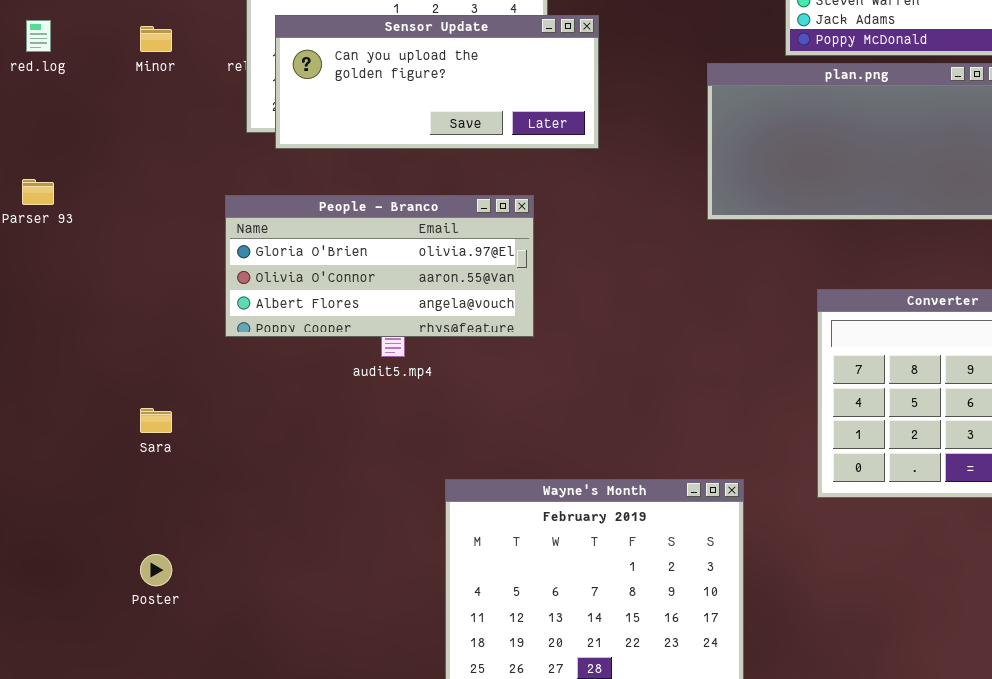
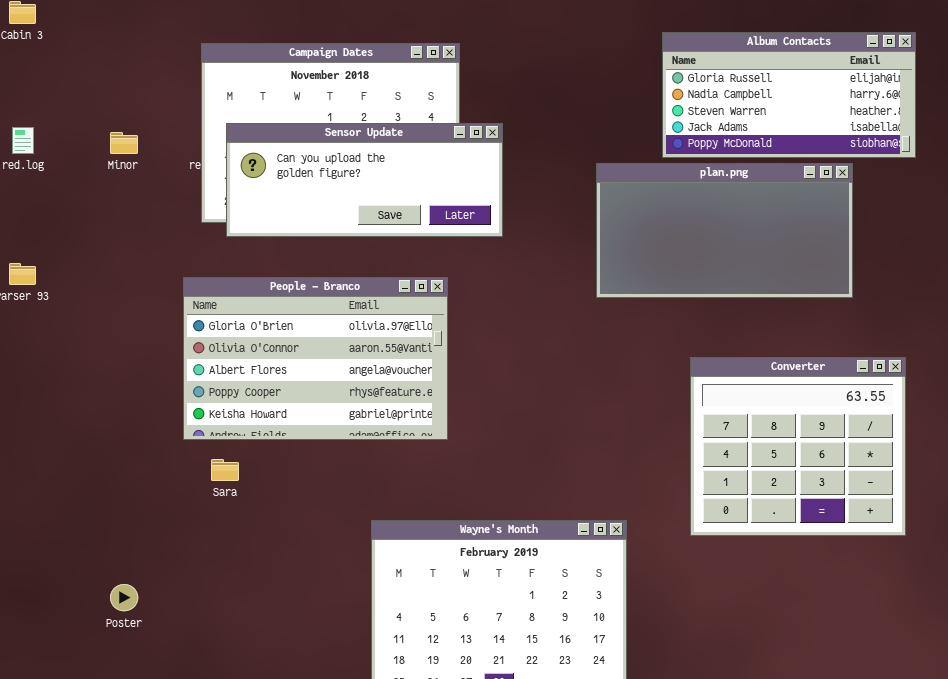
People - Branco: [225,195,534,337] -> [183,277,448,440], resized
Sara: [140,408,172,433] -> [211,459,239,481], moved

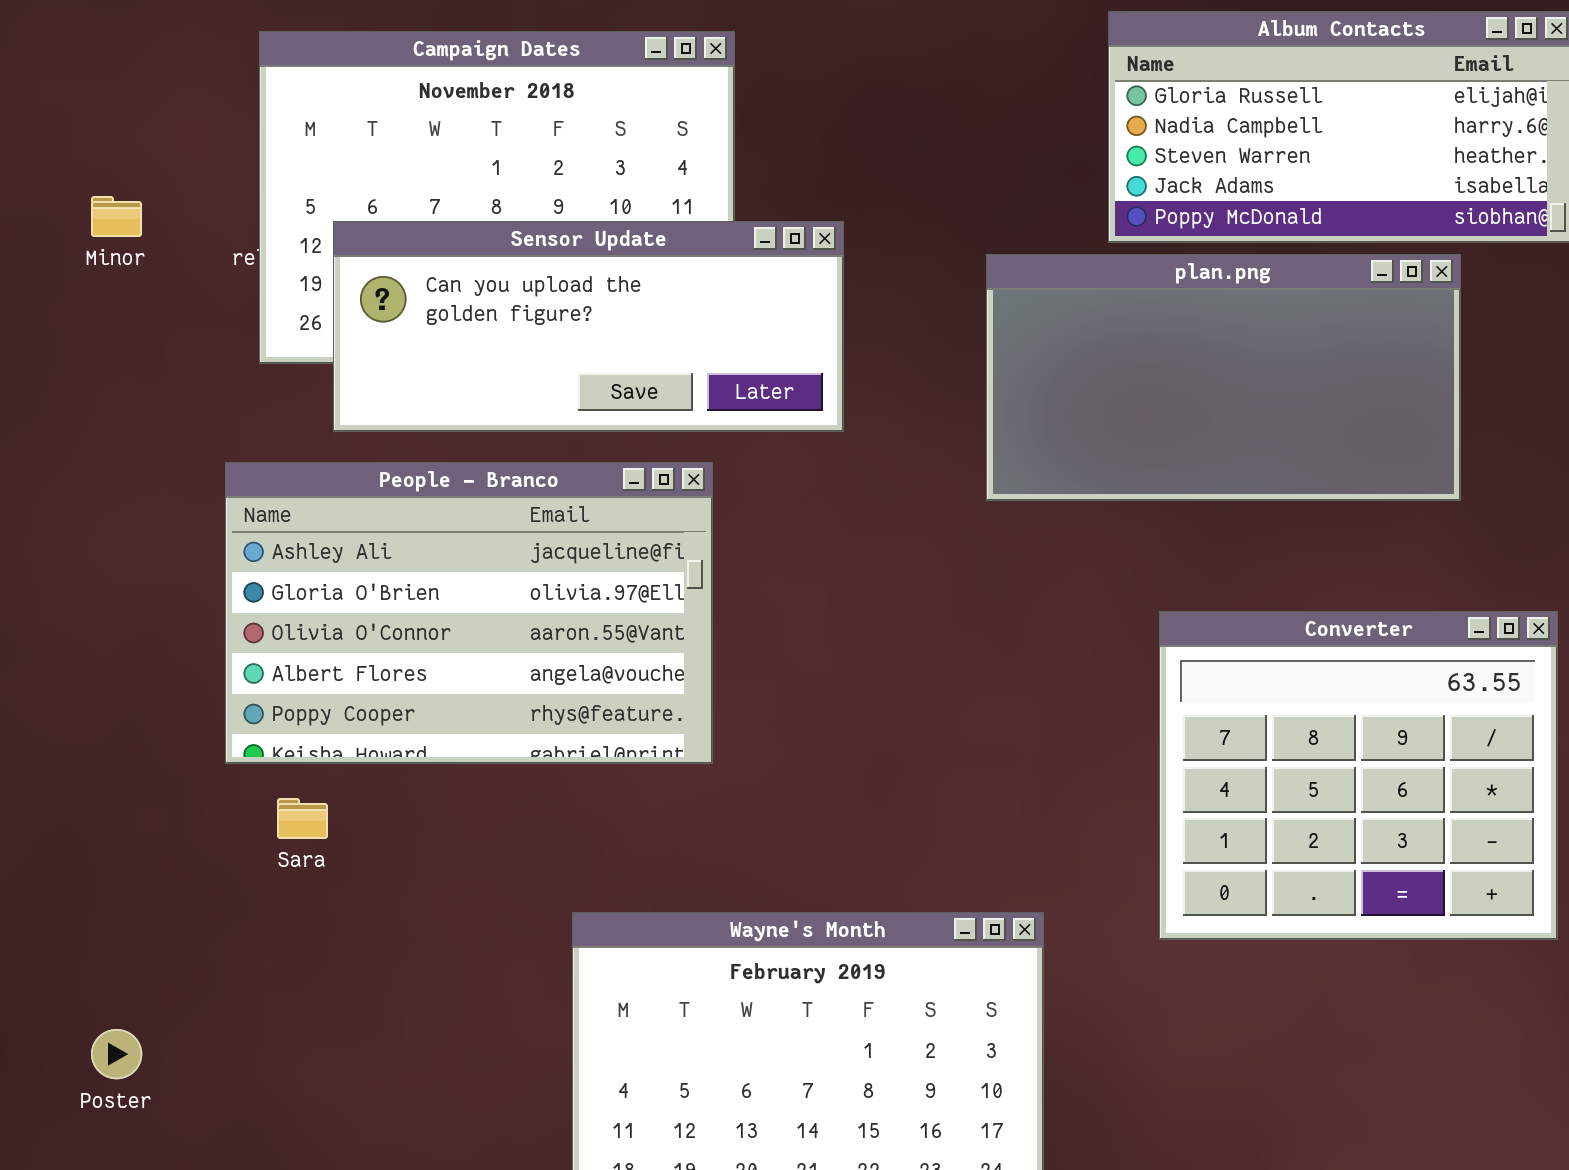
Sensor Update: [226,123,503,237] -> [333,221,844,432], moved
People - Branco: [183,277,448,440] -> [225,462,713,764], scrolled up 1 row

